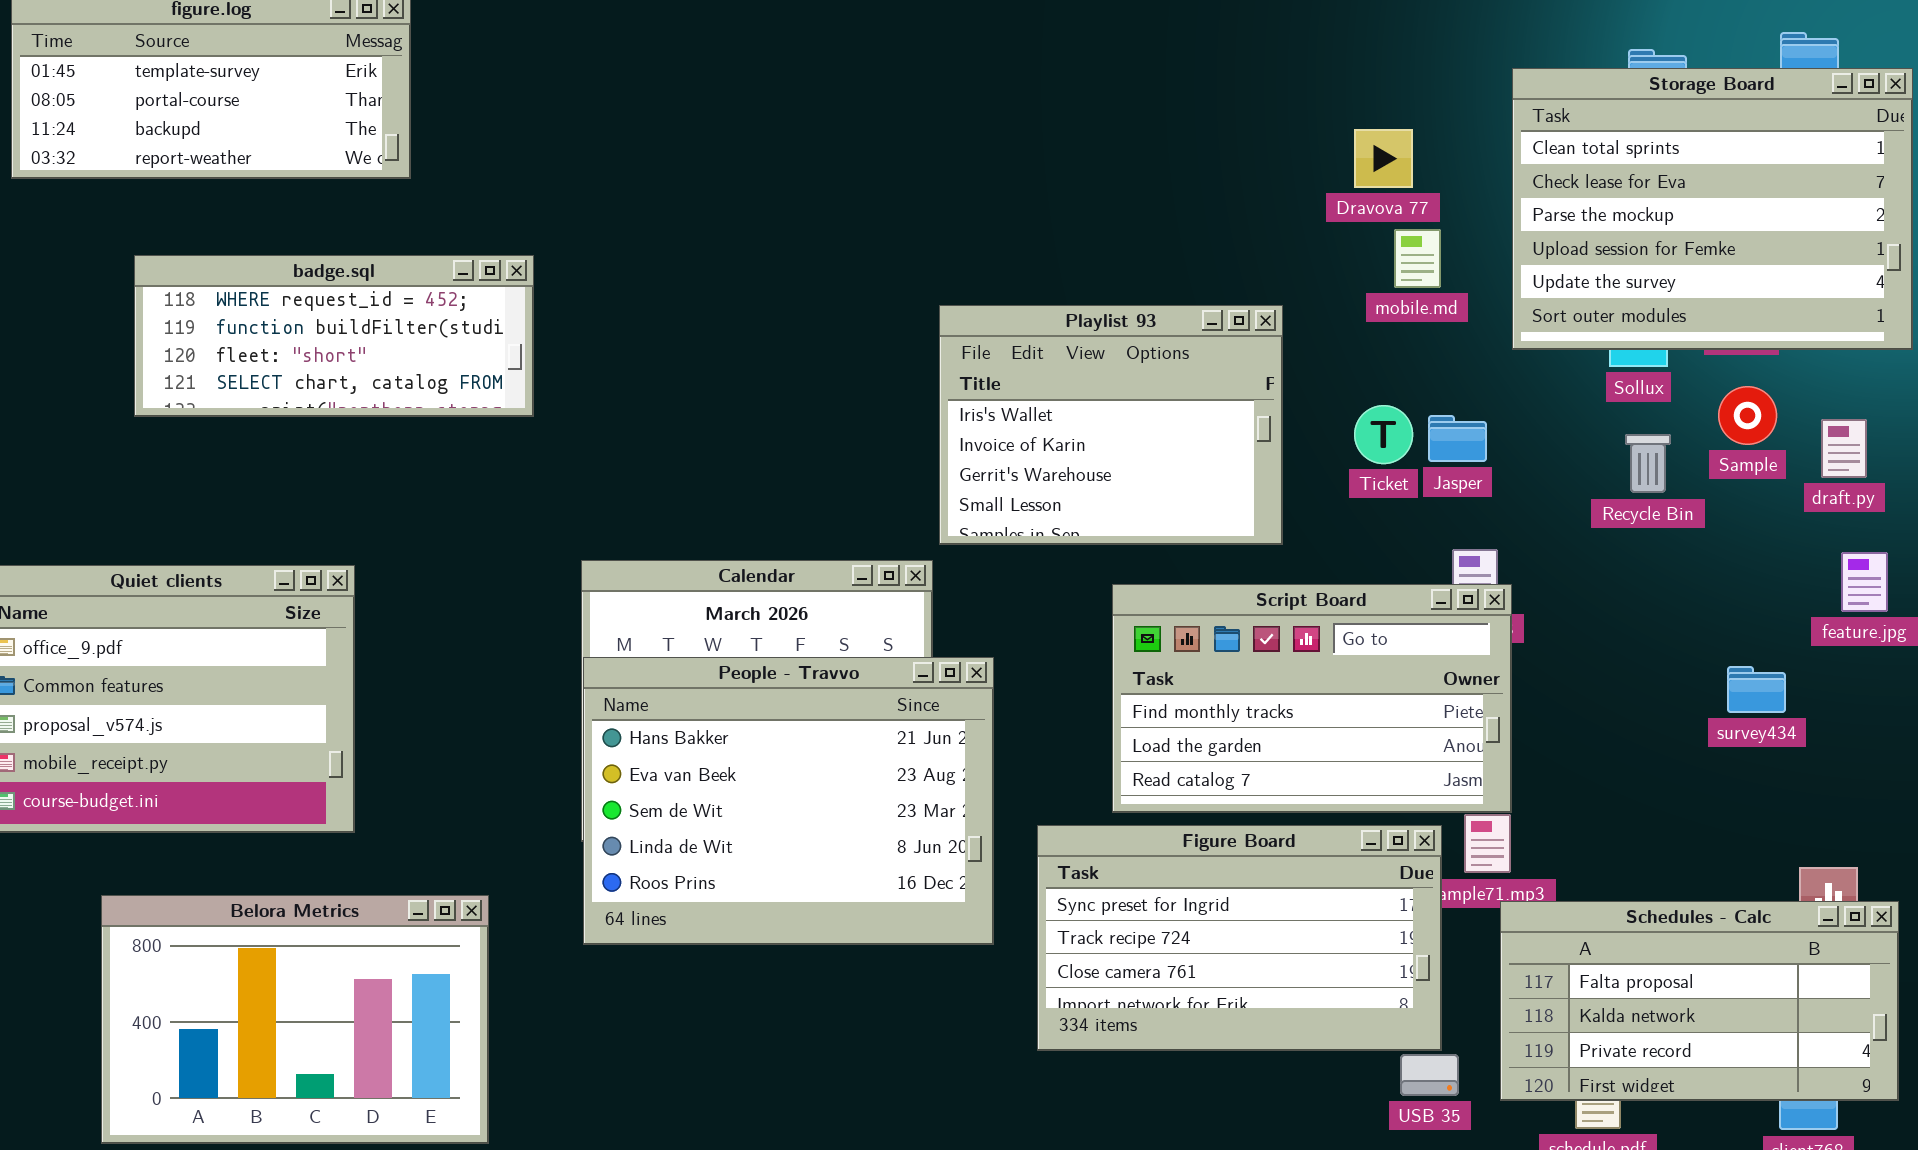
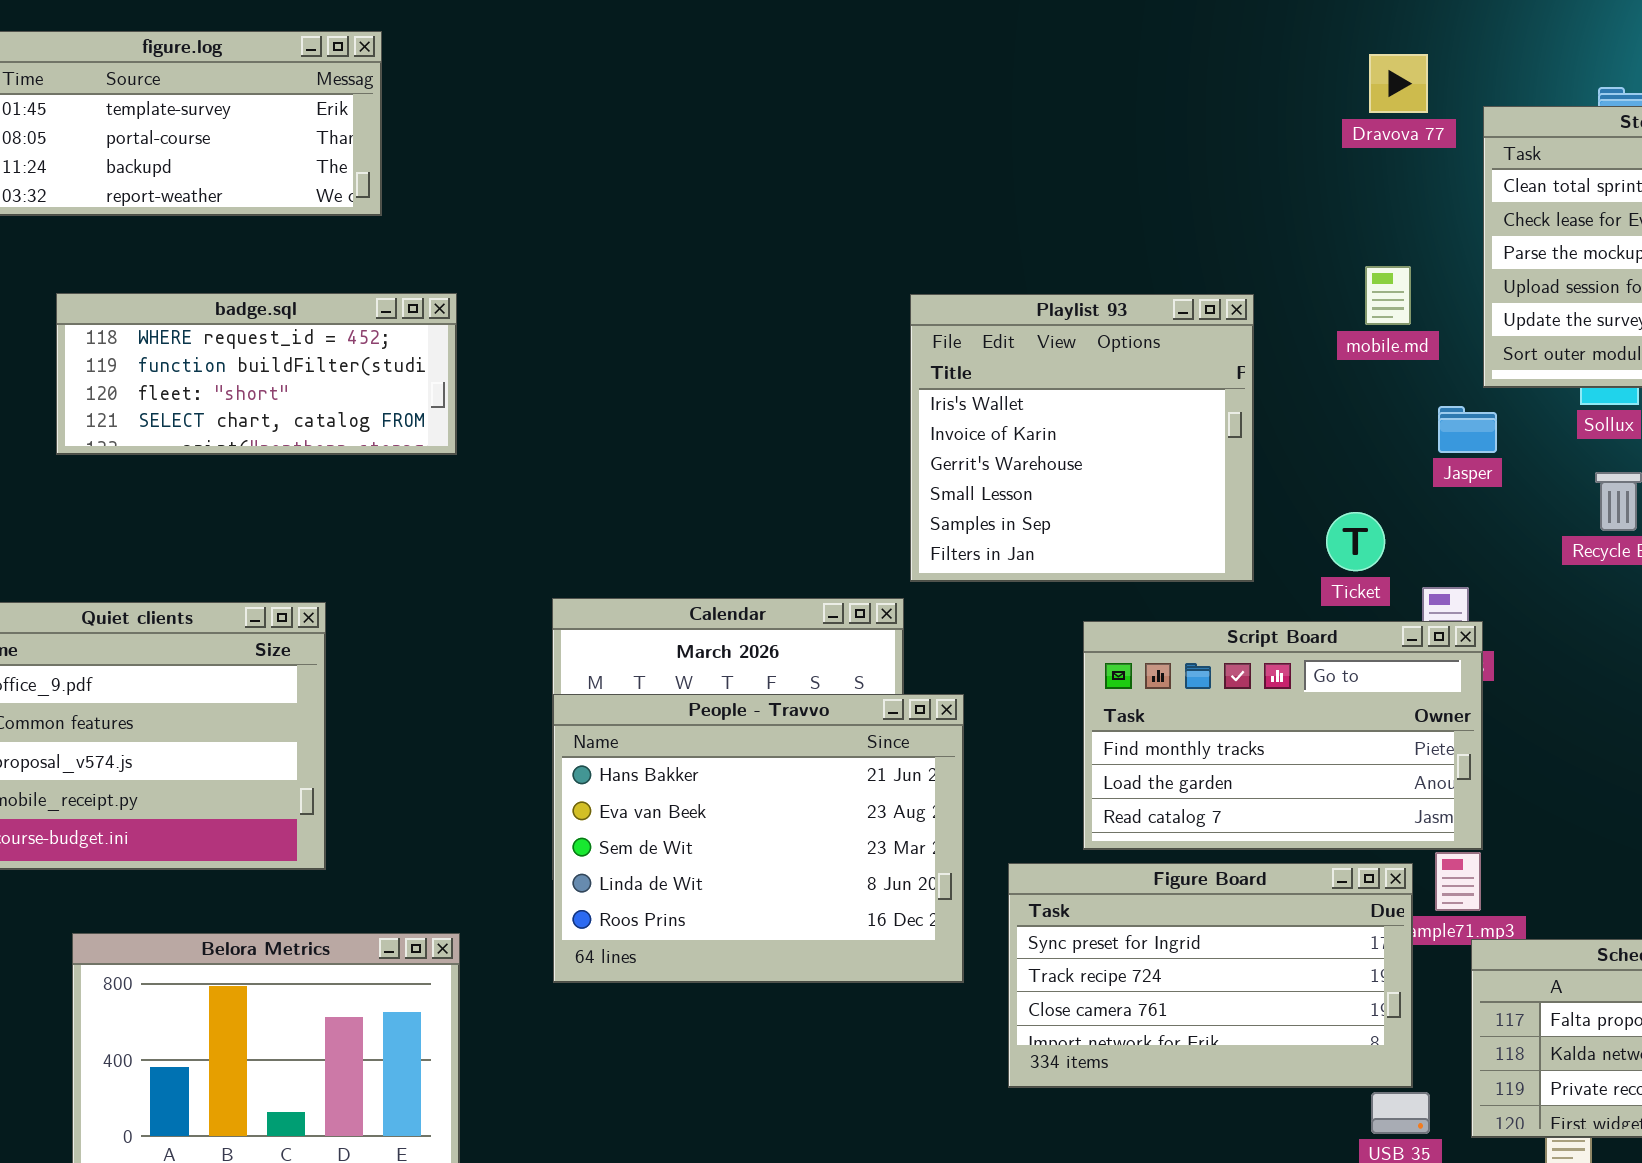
Dravova 77: [1354,129,1413,188] -> [1369,54,1428,113], moved
badge.sql: [134,255,534,417] -> [56,293,457,455], moved
Playlist 93: [939,305,1283,545] -> [910,294,1254,582], resized
Ticket: [1354,405,1413,464] -> [1326,512,1385,571], moved
Jasper: [1428,415,1487,462] -> [1438,406,1497,453], moved

